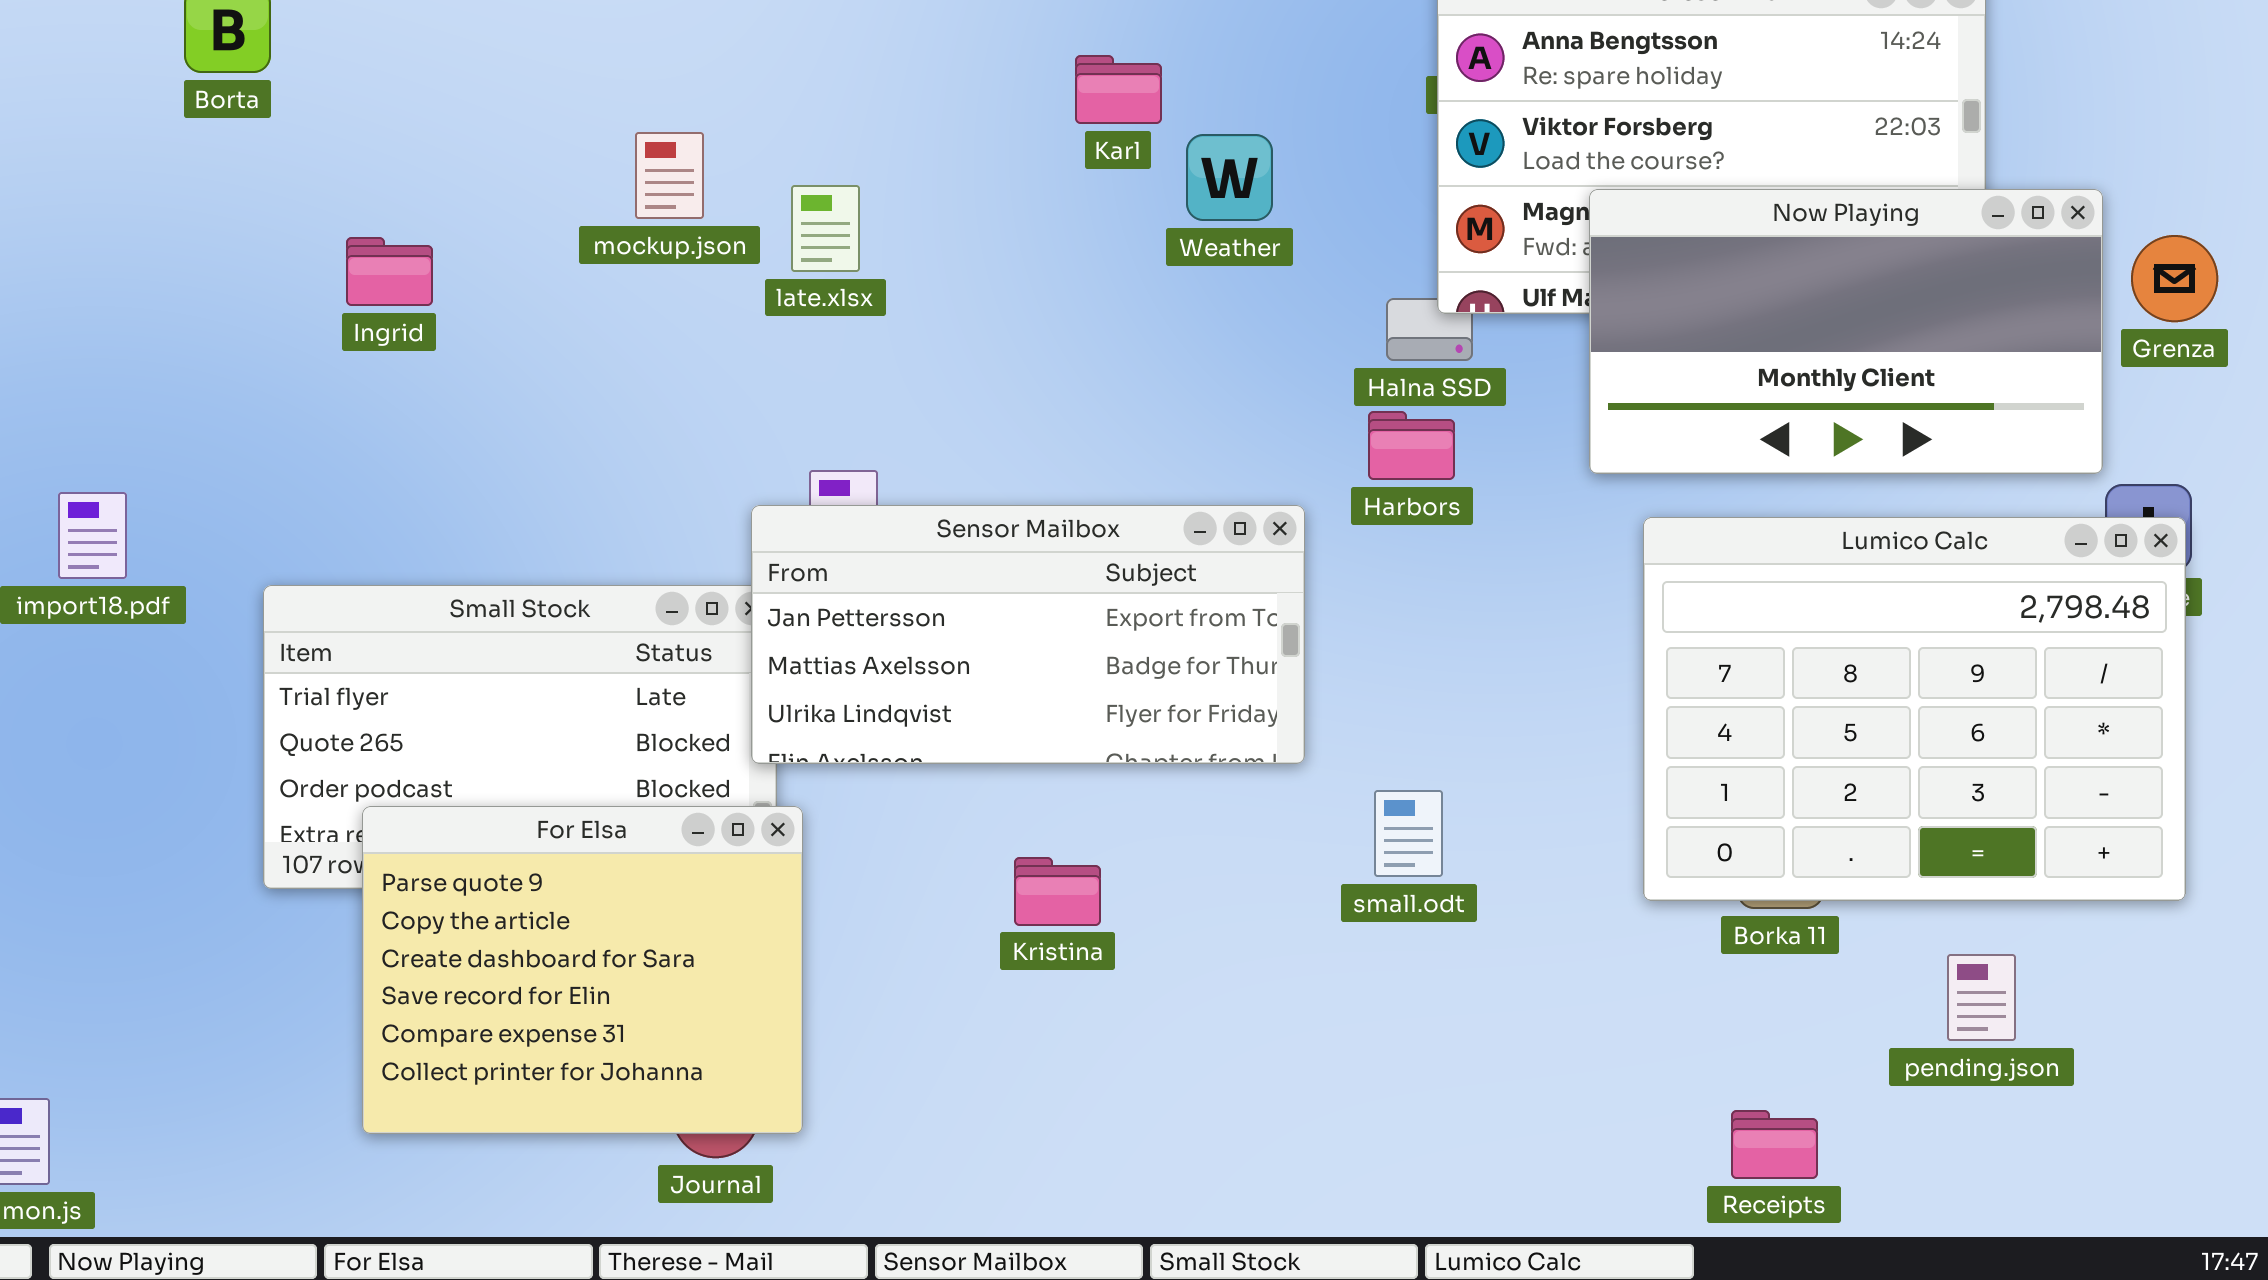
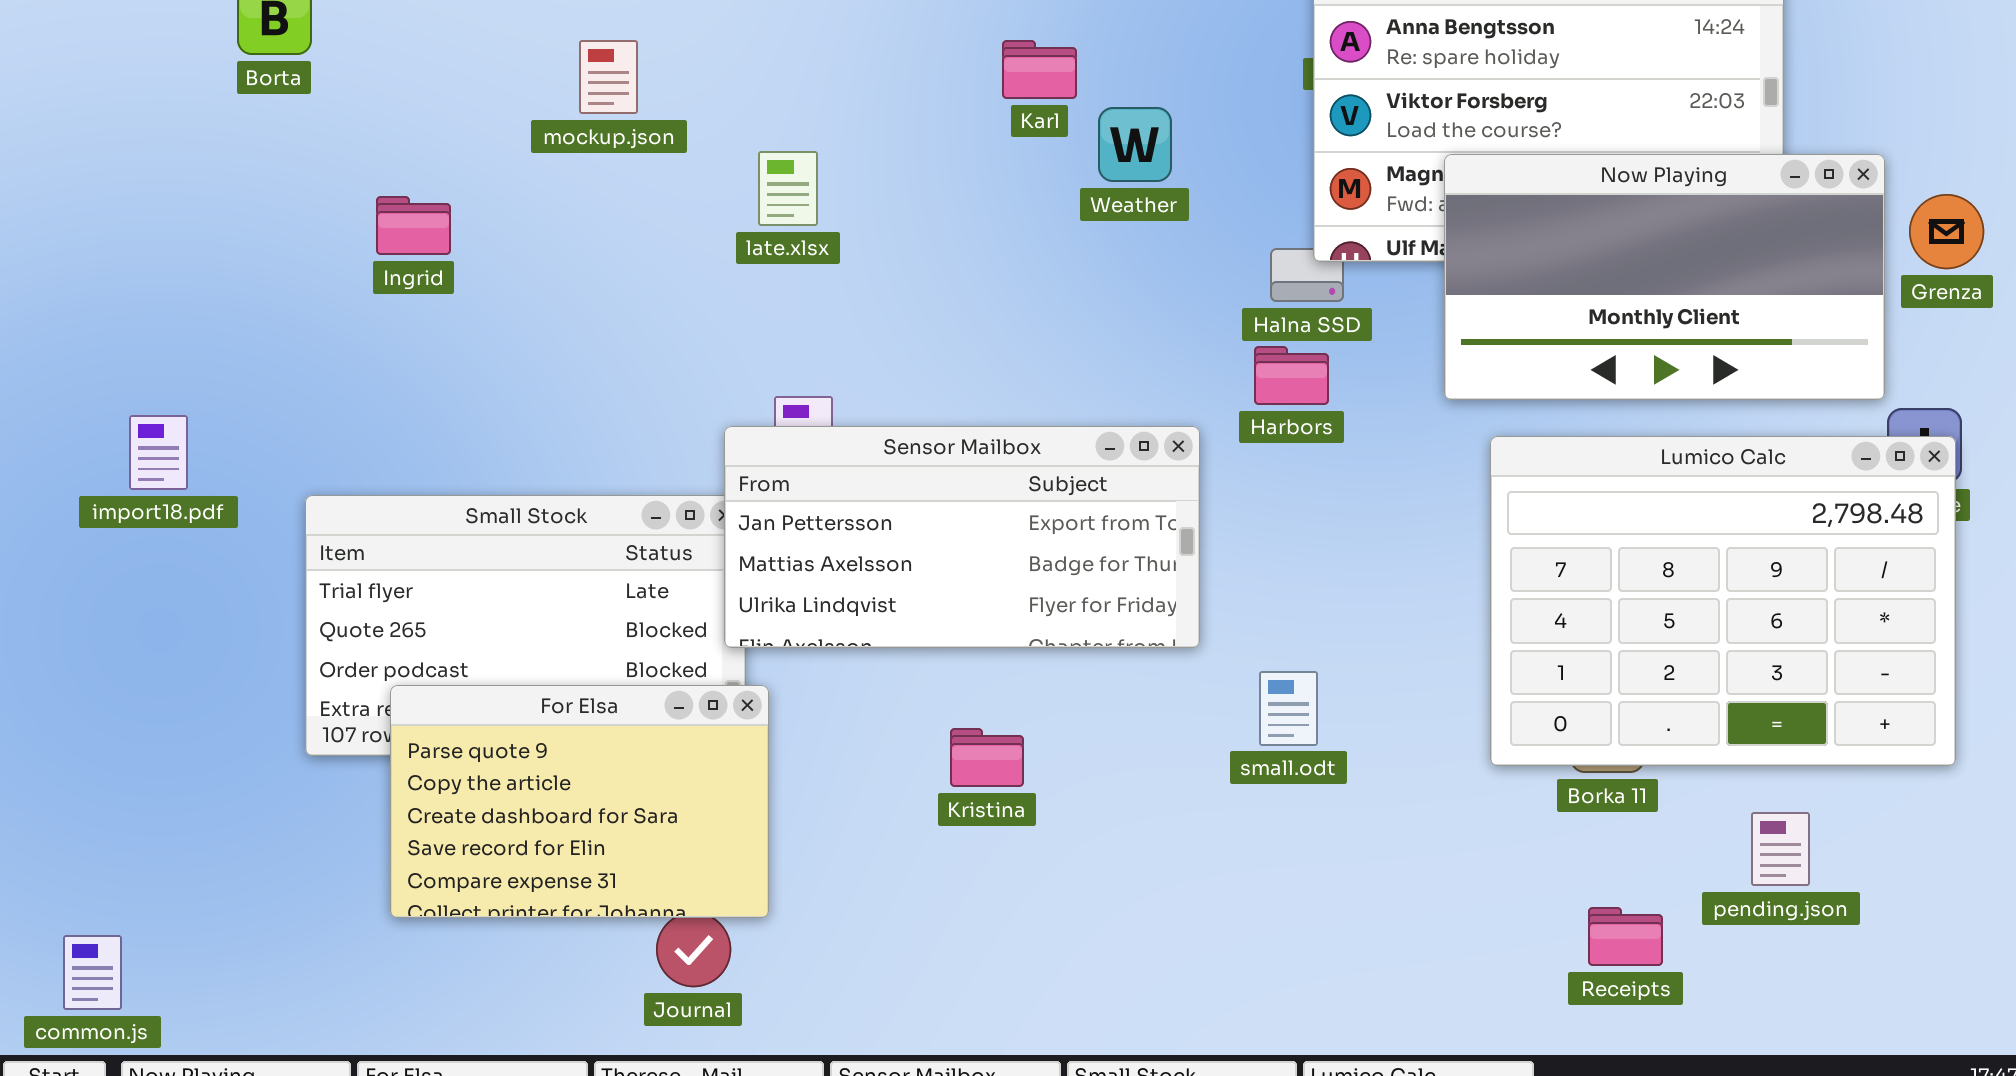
mockup.json: [635,132,704,219] -> [579,40,638,114], moved
For Elsa: [362,806,803,1134] -> [390,685,769,918], resized
Receipts: [1731,1110,1818,1179] -> [1588,907,1663,966], moved

